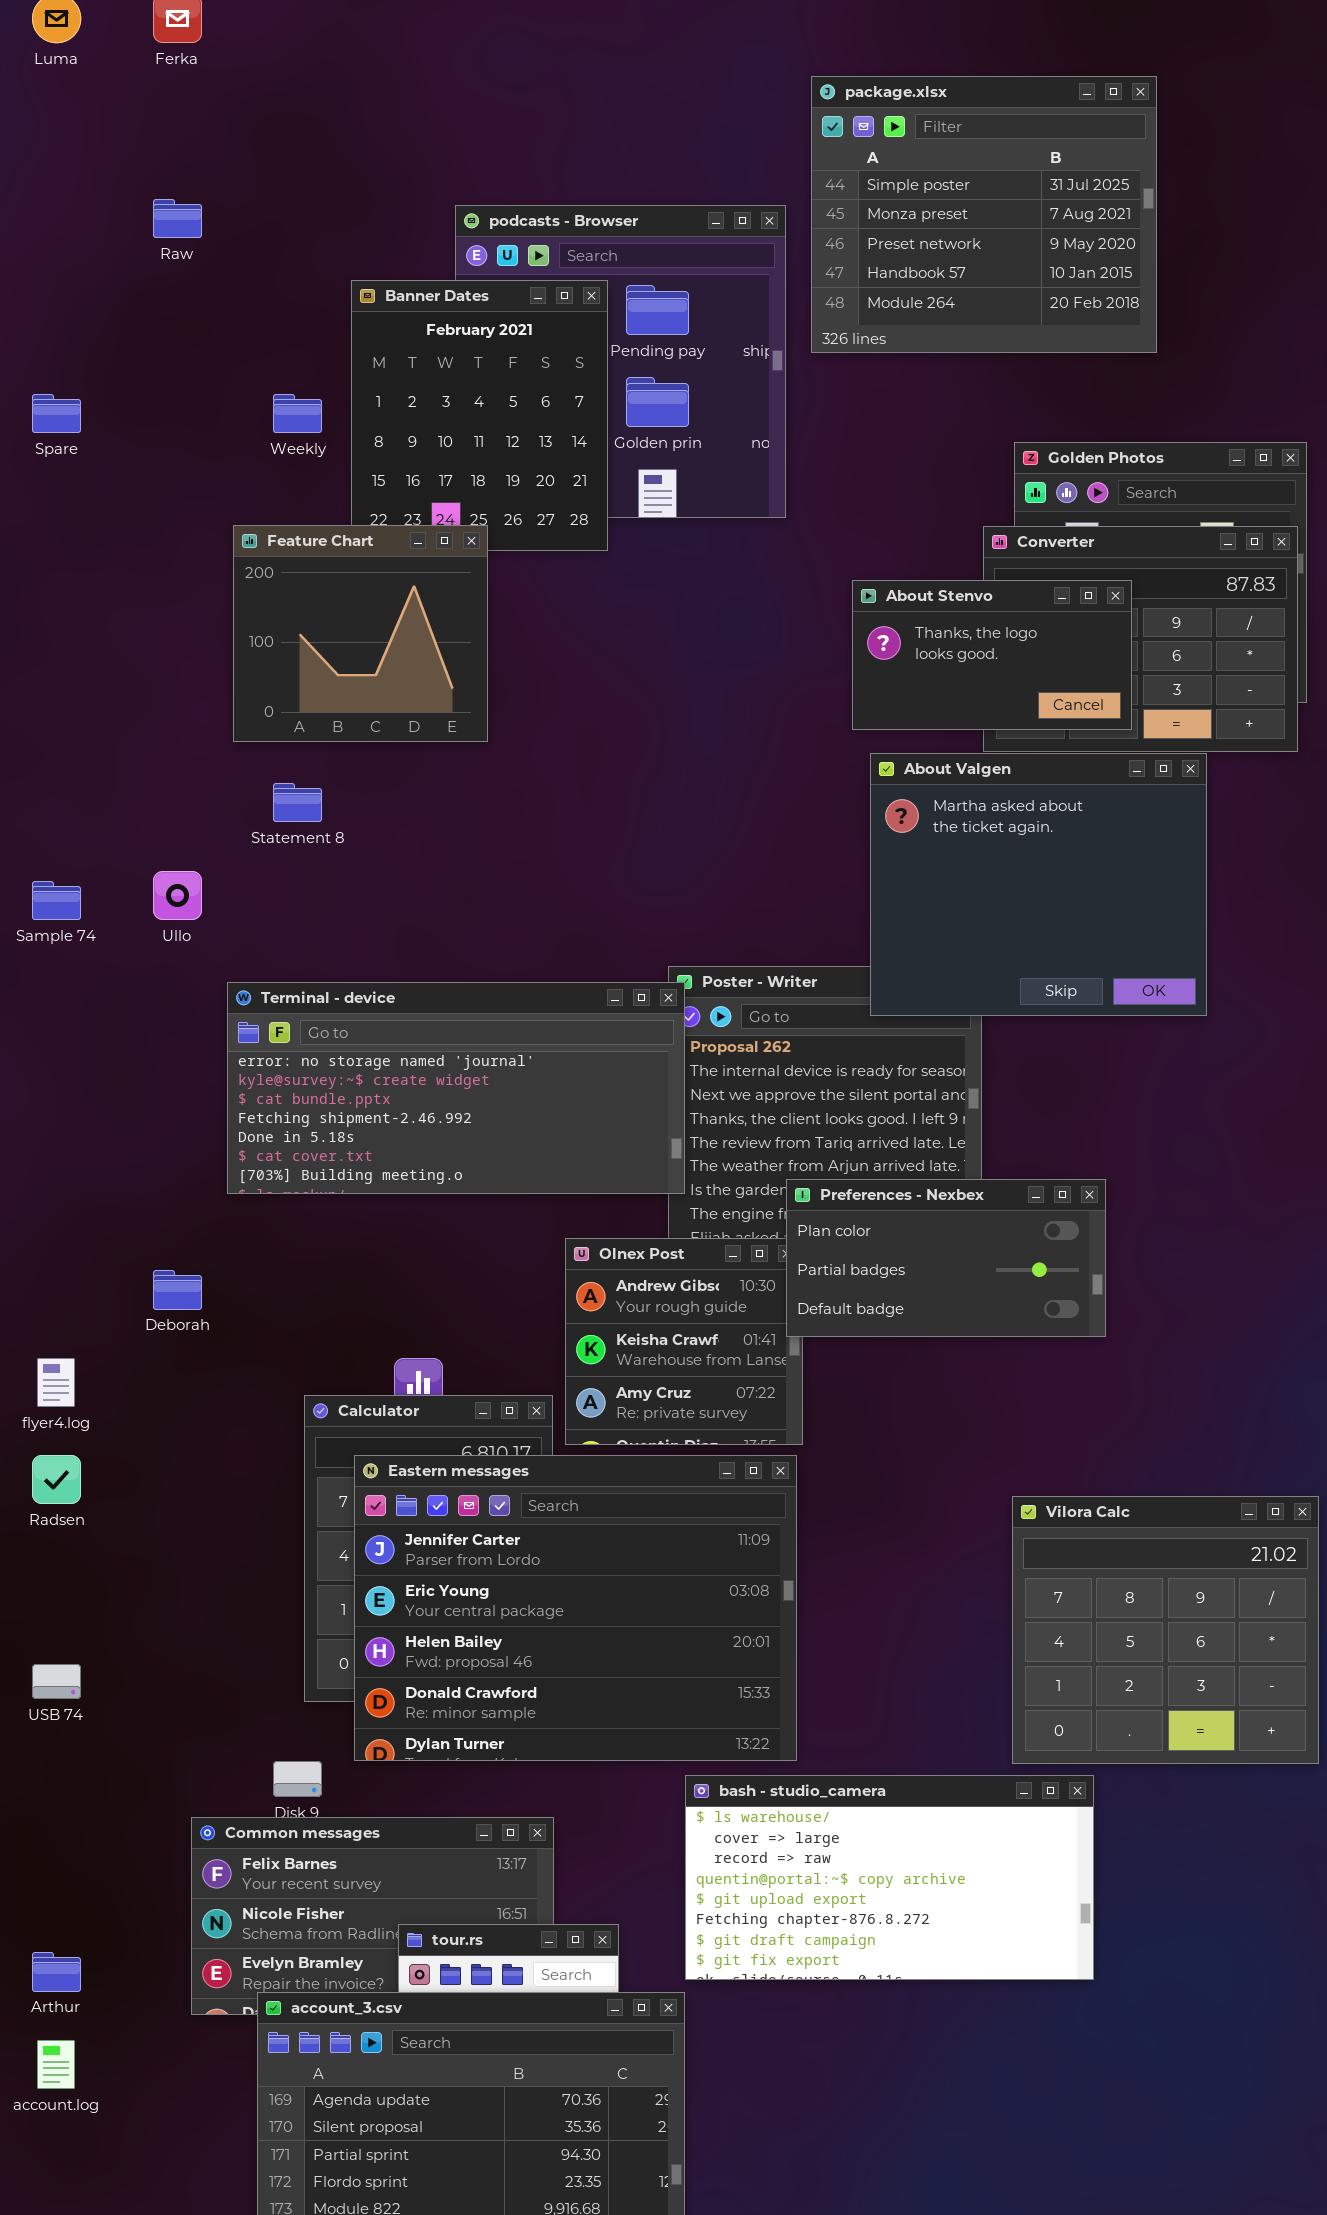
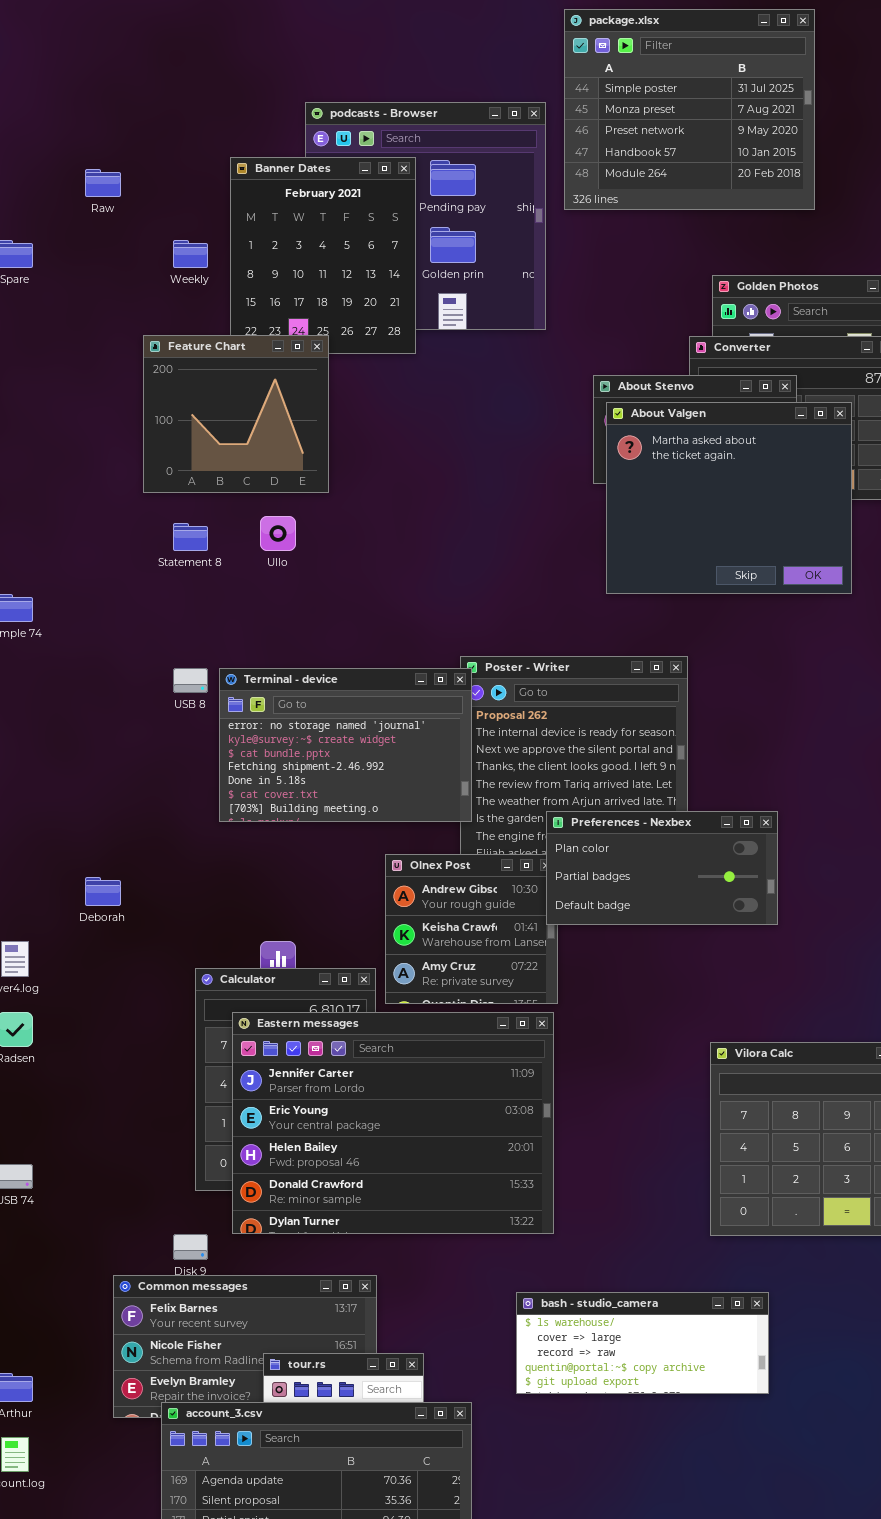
Raw: [153,199,202,238] -> [85,169,121,197], moved
About Valgen: [870,753,1207,1016] -> [606,402,852,594], moved
Ullo: [153,871,202,920] -> [260,516,296,551], moved
Terminal - device: [227,982,685,1194] -> [219,668,472,822], resized
bash - studio_camera: [685,1775,1094,1980] -> [516,1292,769,1394], resized

